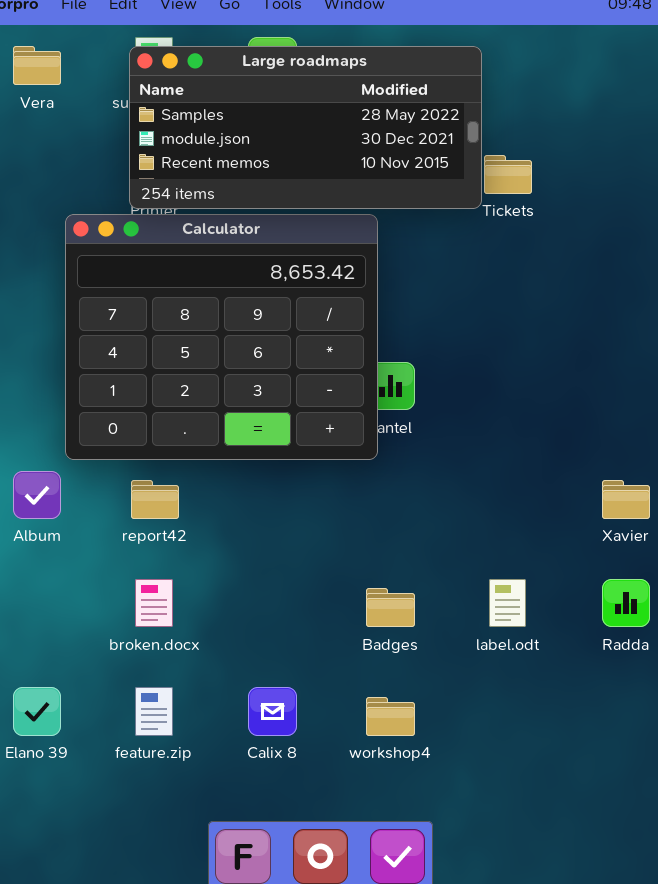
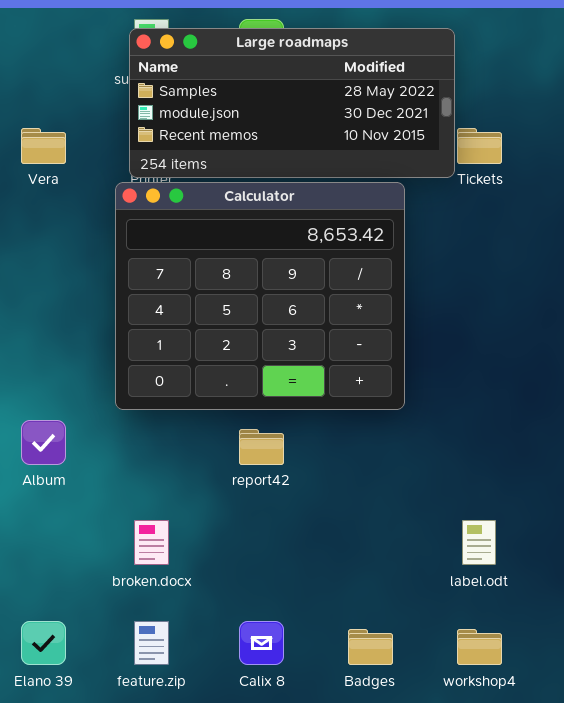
Vera: [13,46,61,85] -> [21,128,66,164], moved
Calculator: [65,214,378,460] -> [115,182,405,410], moved
report42: [131,480,179,519] -> [239,429,284,465], moved
Badges: [366,588,415,627] -> [348,629,393,665], moved
workshop4: [366,697,415,736] -> [457,629,502,665], moved

